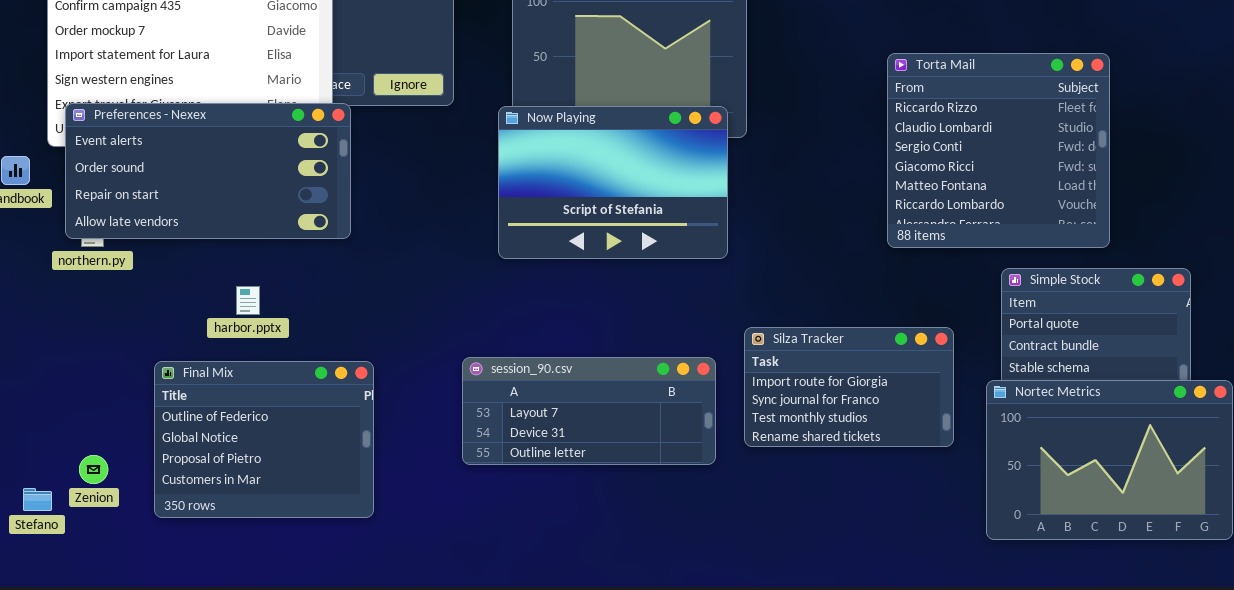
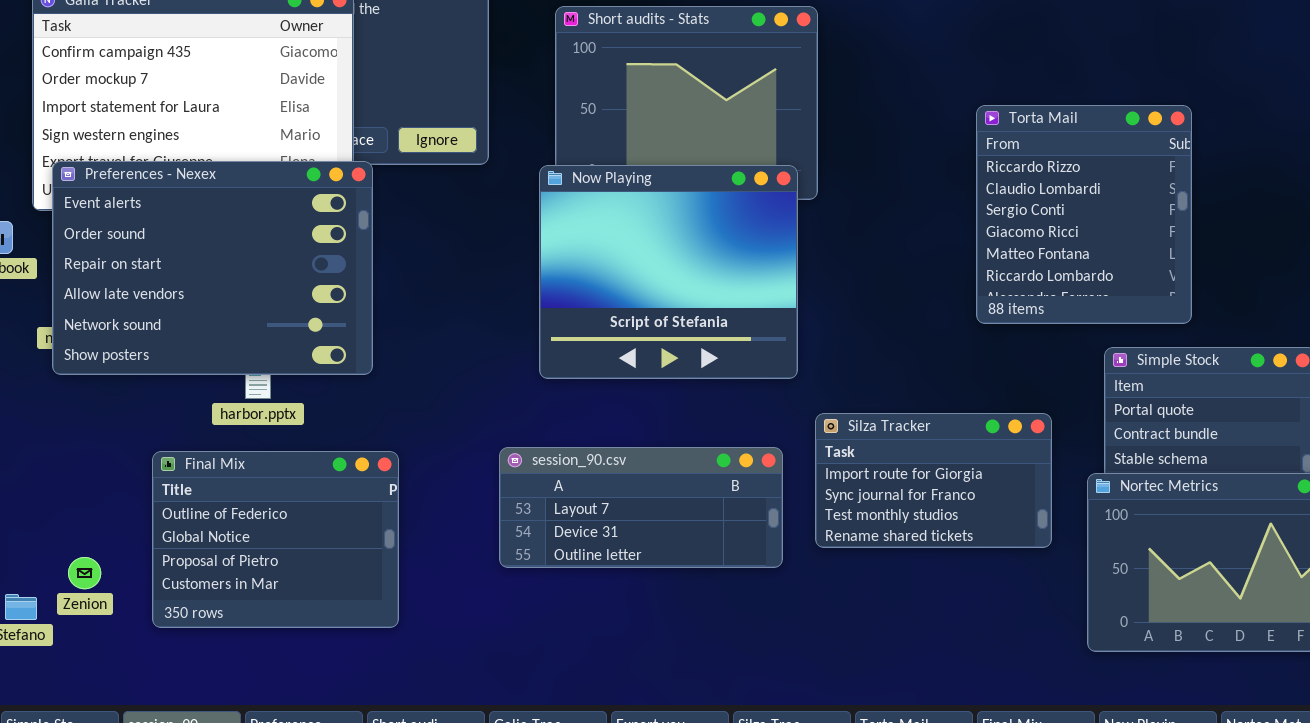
Torta Mail: [887,53,1110,248] -> [976,105,1192,324], resized
Preferences - Nexex: [65,103,351,239] -> [52,161,373,375], resized
Now Playing: [498,106,728,259] -> [539,165,798,379], resized

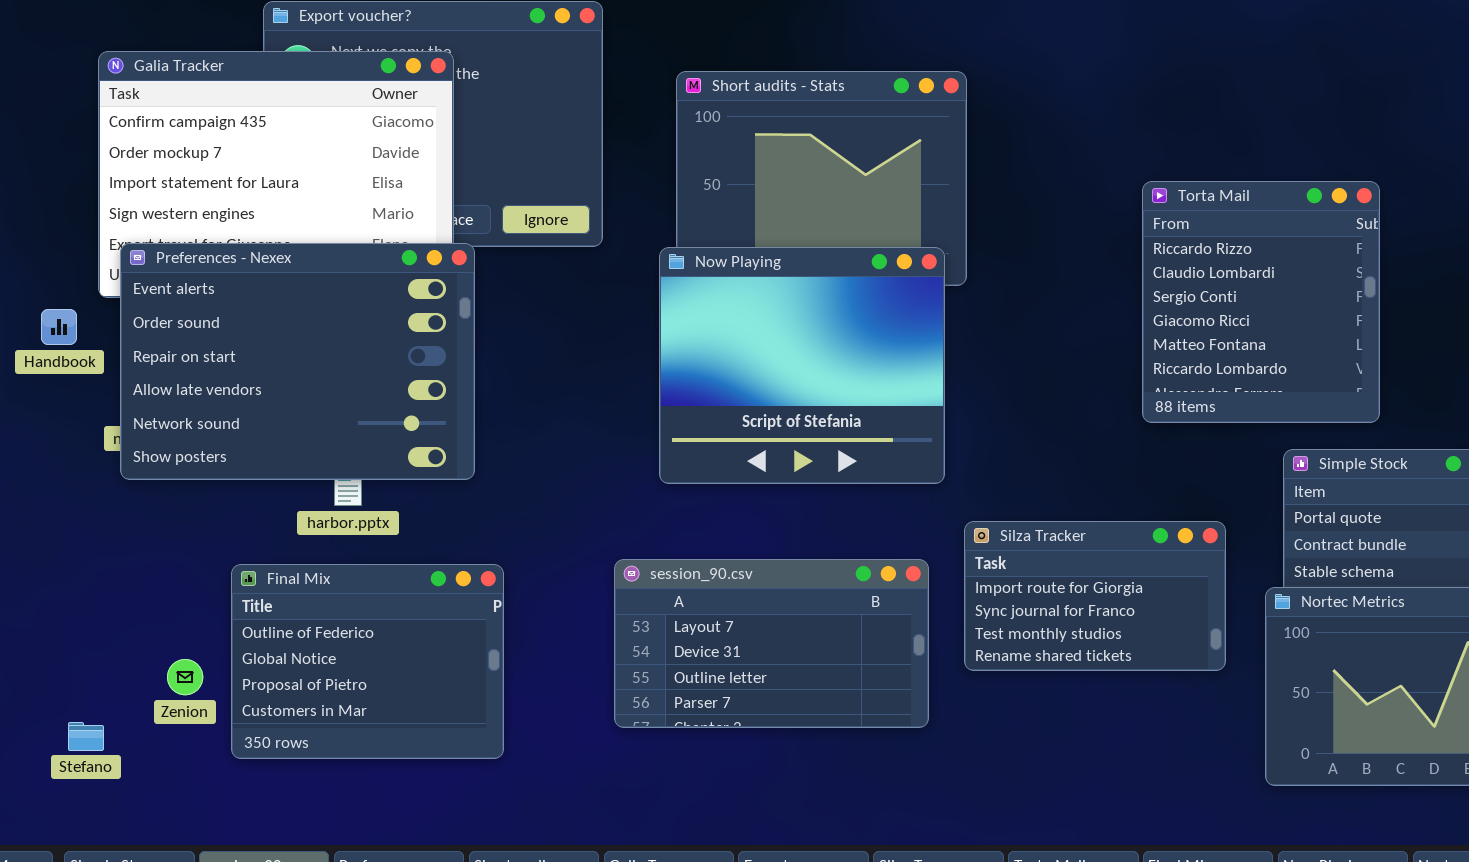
session_90.csv: [499,447,783,568] -> [614,559,929,728], resized
Zenion: [68,557,101,589] -> [167,659,203,695], moved

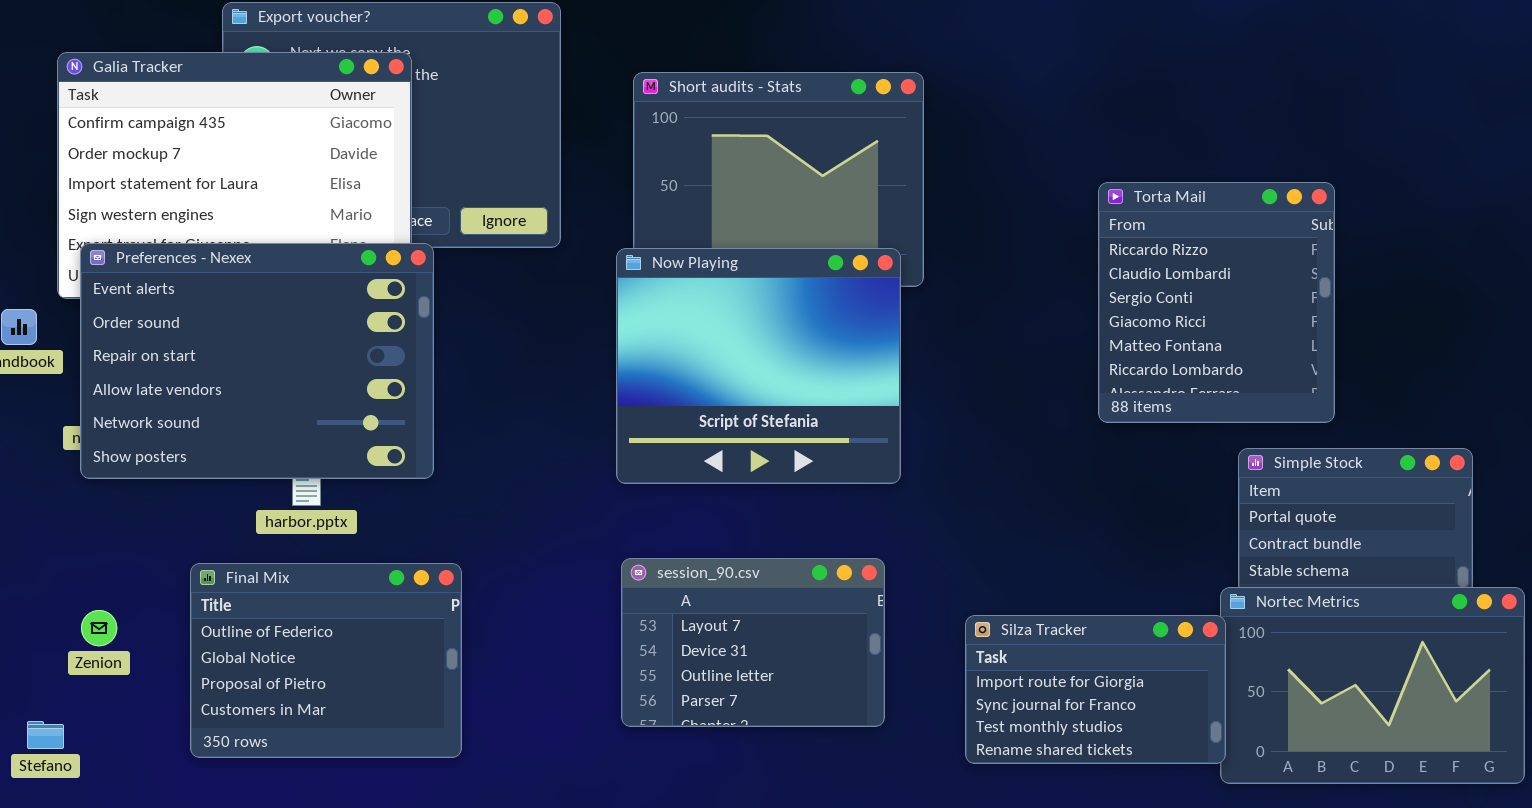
Silza Tracker: [964,521,1226,671] -> [965,615,1226,764], moved
session_90.csv: [614,559,929,728] -> [621,558,885,727], resized
Zenion: [167,659,203,695] -> [81,610,117,646], moved

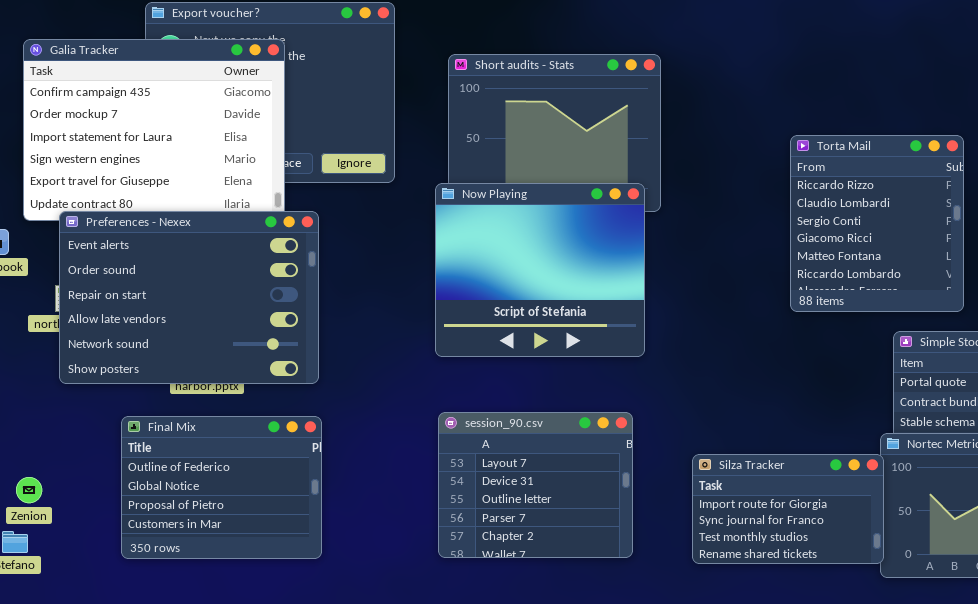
Preferences - Nexex: [80,243,434,479] -> [59,211,319,384], moved
session_90.csv: [621,558,885,727] -> [438,412,633,558], resized
Zenion: [81,610,117,646] -> [16,477,42,503], moved

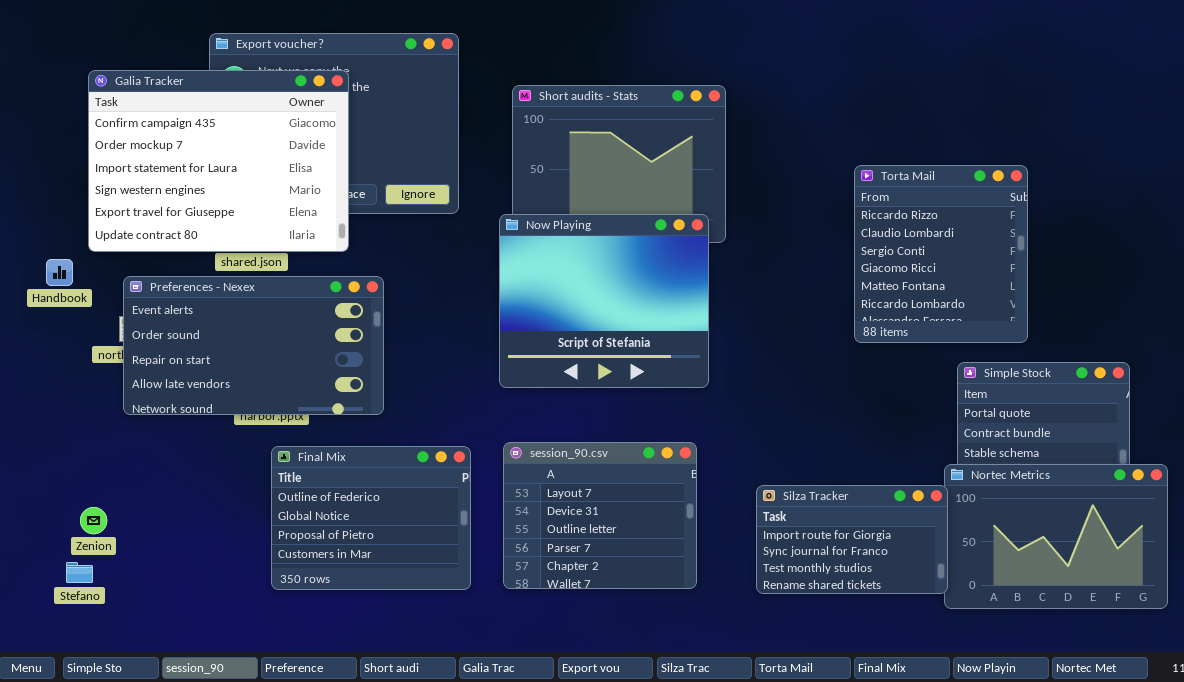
Preferences - Nexex: [59,211,319,384] -> [123,276,384,415], resized
Final Mix: [121,416,322,559] -> [271,446,471,590], moved

